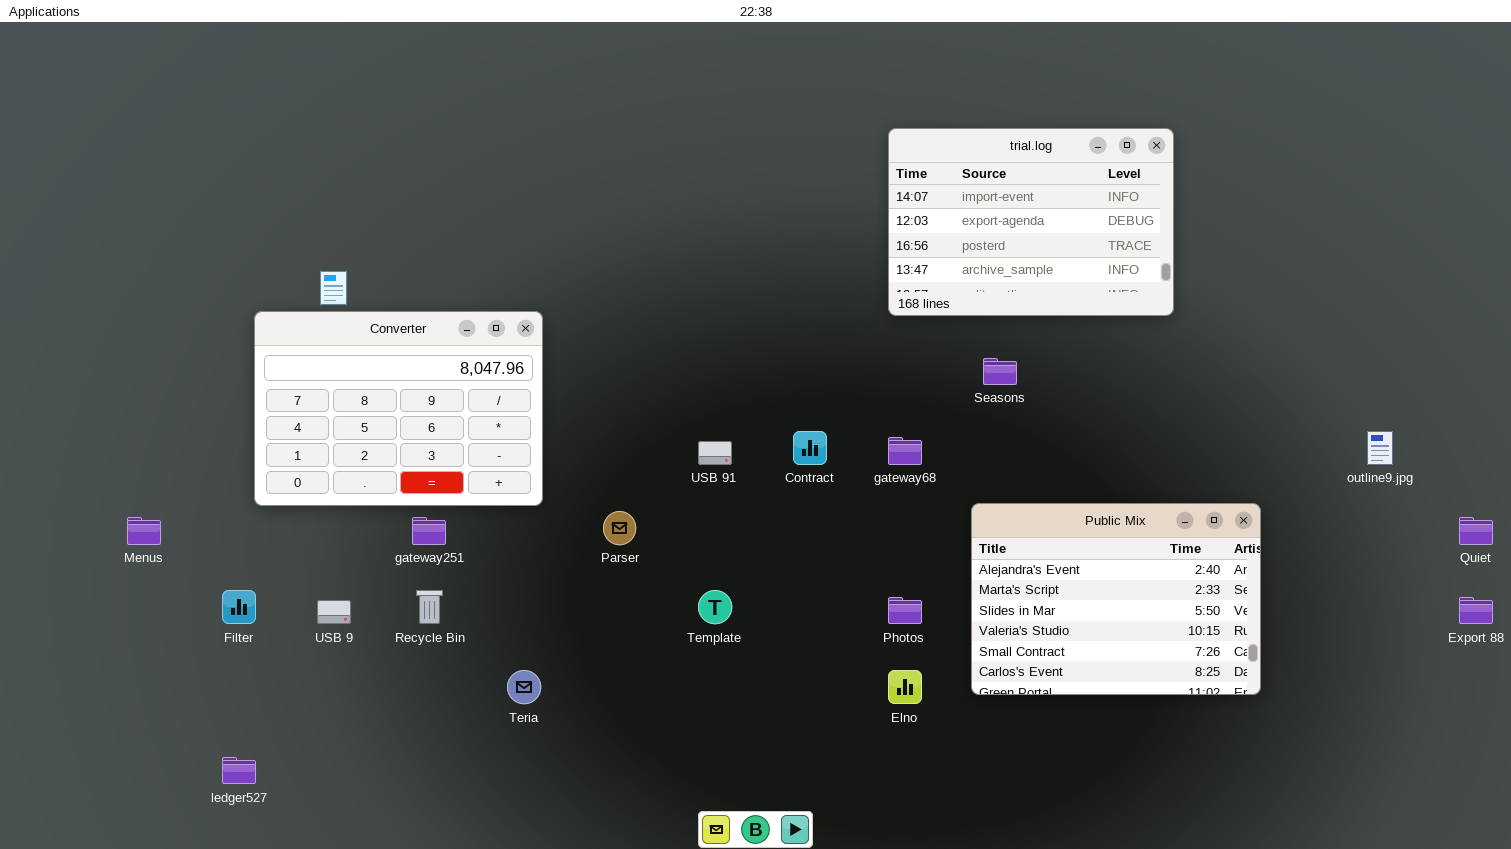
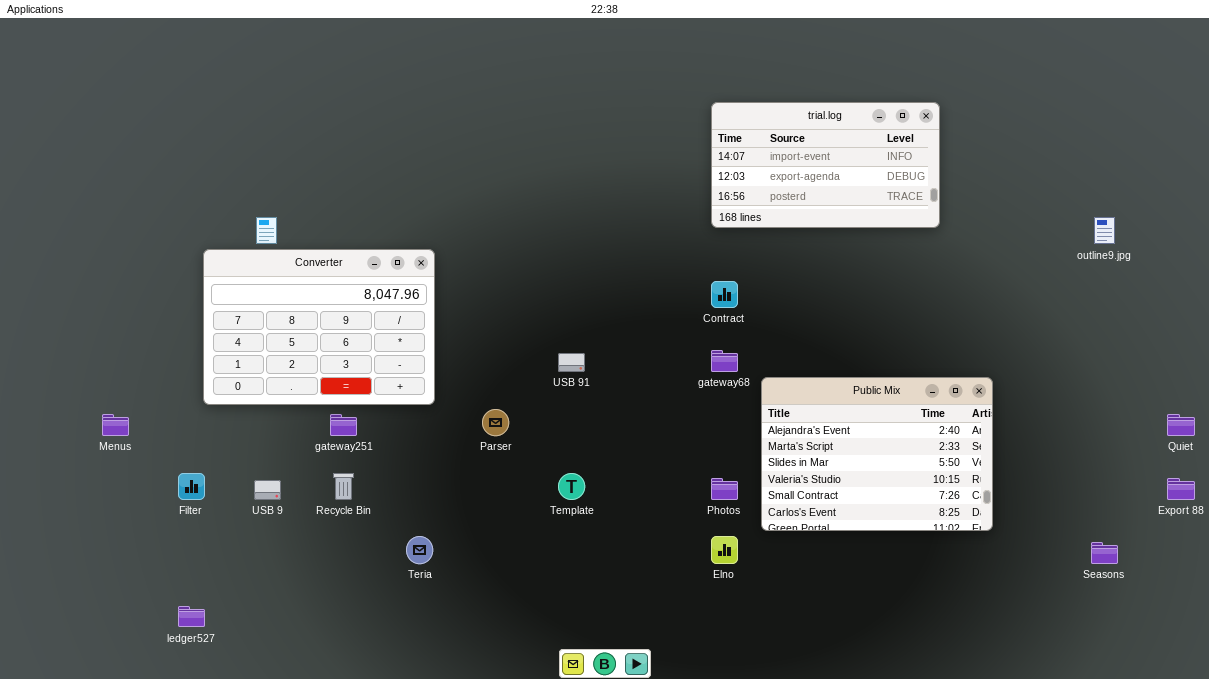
trial.log: [888,128,1174,316] -> [711,102,940,228], resized
Seasons: [983,358,1017,385] -> [1091,542,1118,564], moved
Contract: [793,431,827,465] -> [711,281,738,308], moved
outline9.jpg: [1367,431,1393,465] -> [1094,217,1115,244], moved
Public Mix: [971,503,1261,695] -> [761,377,993,531], moved

